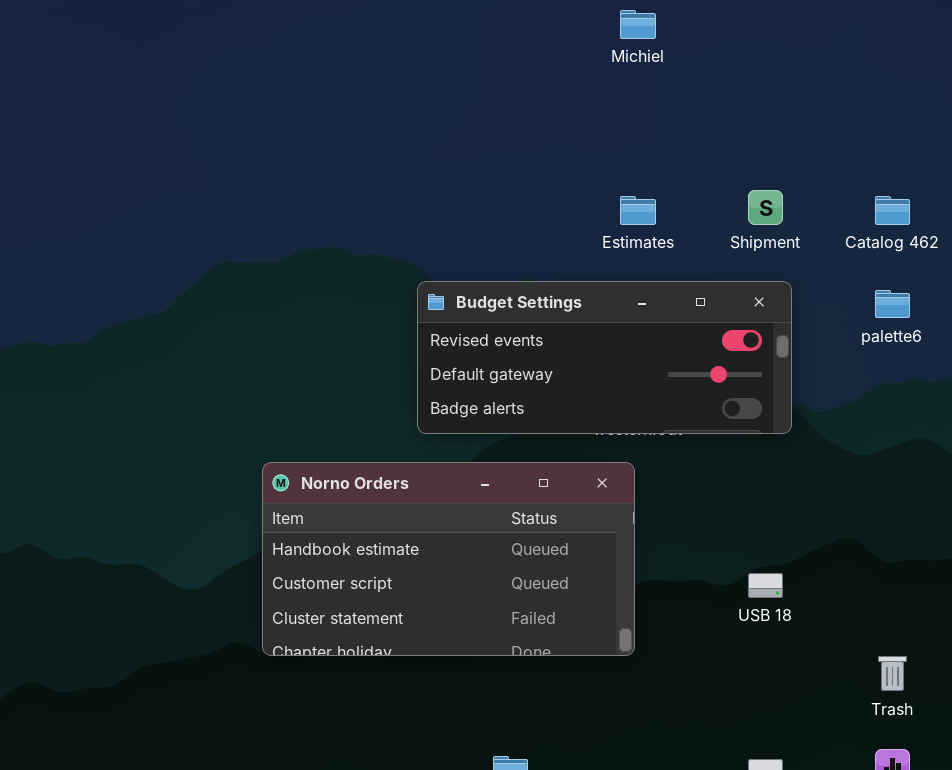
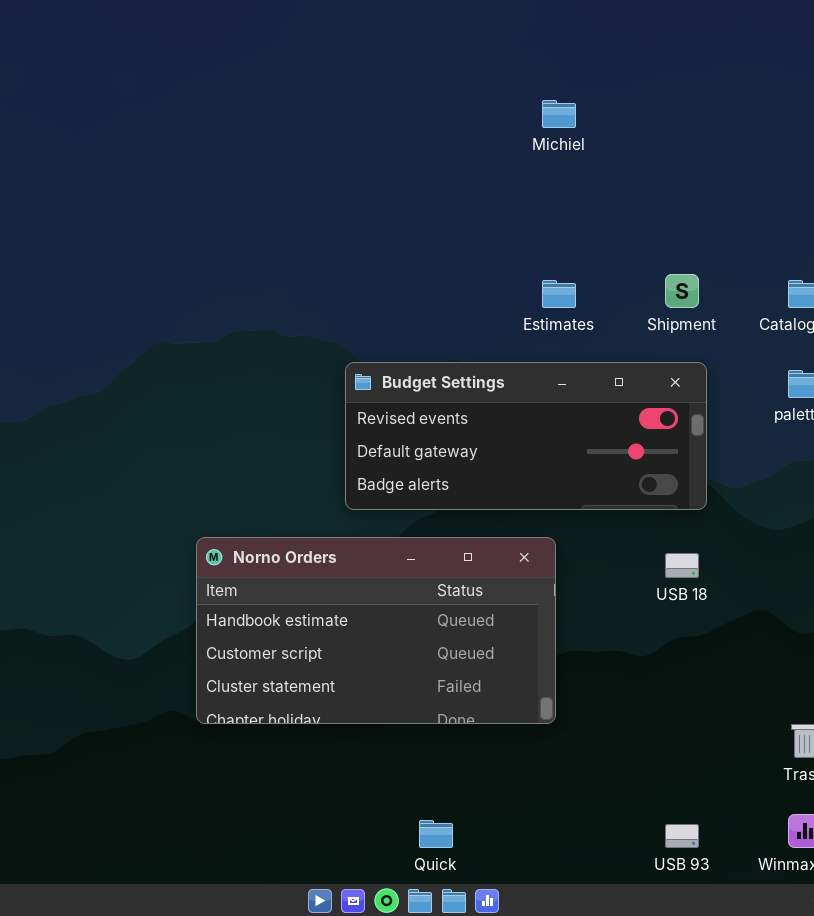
USB 18: [748,573,783,598] -> [665,553,699,578], moved

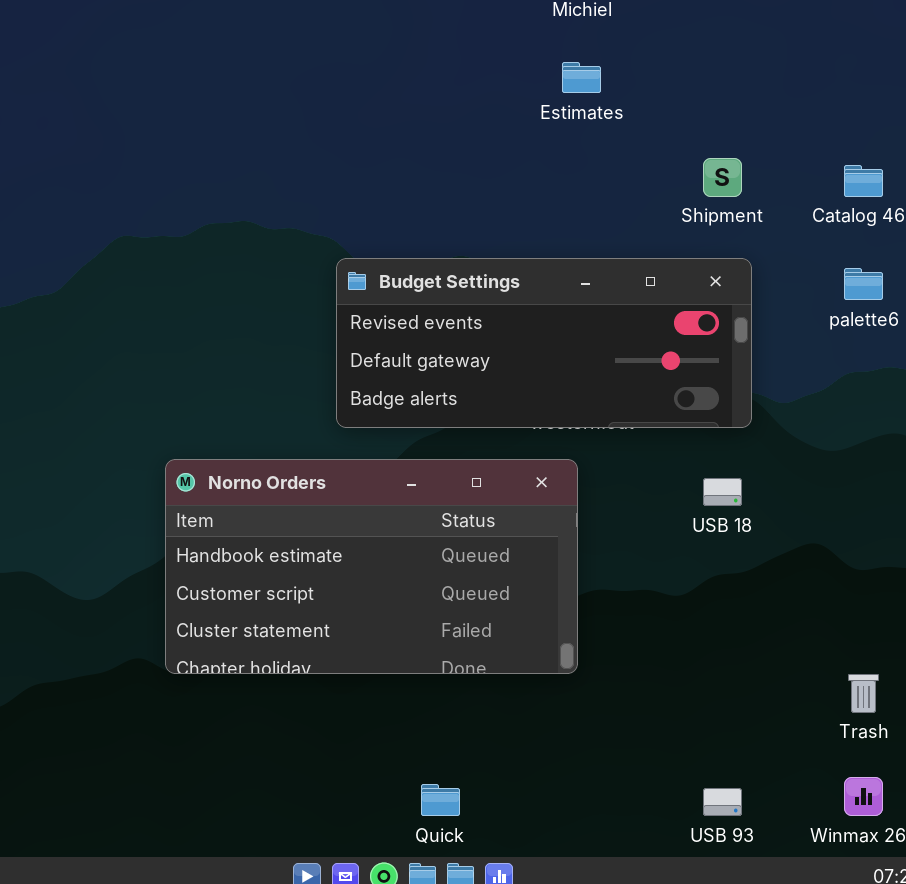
Estimates: [542,280,576,308] -> [562,62,601,93], moved

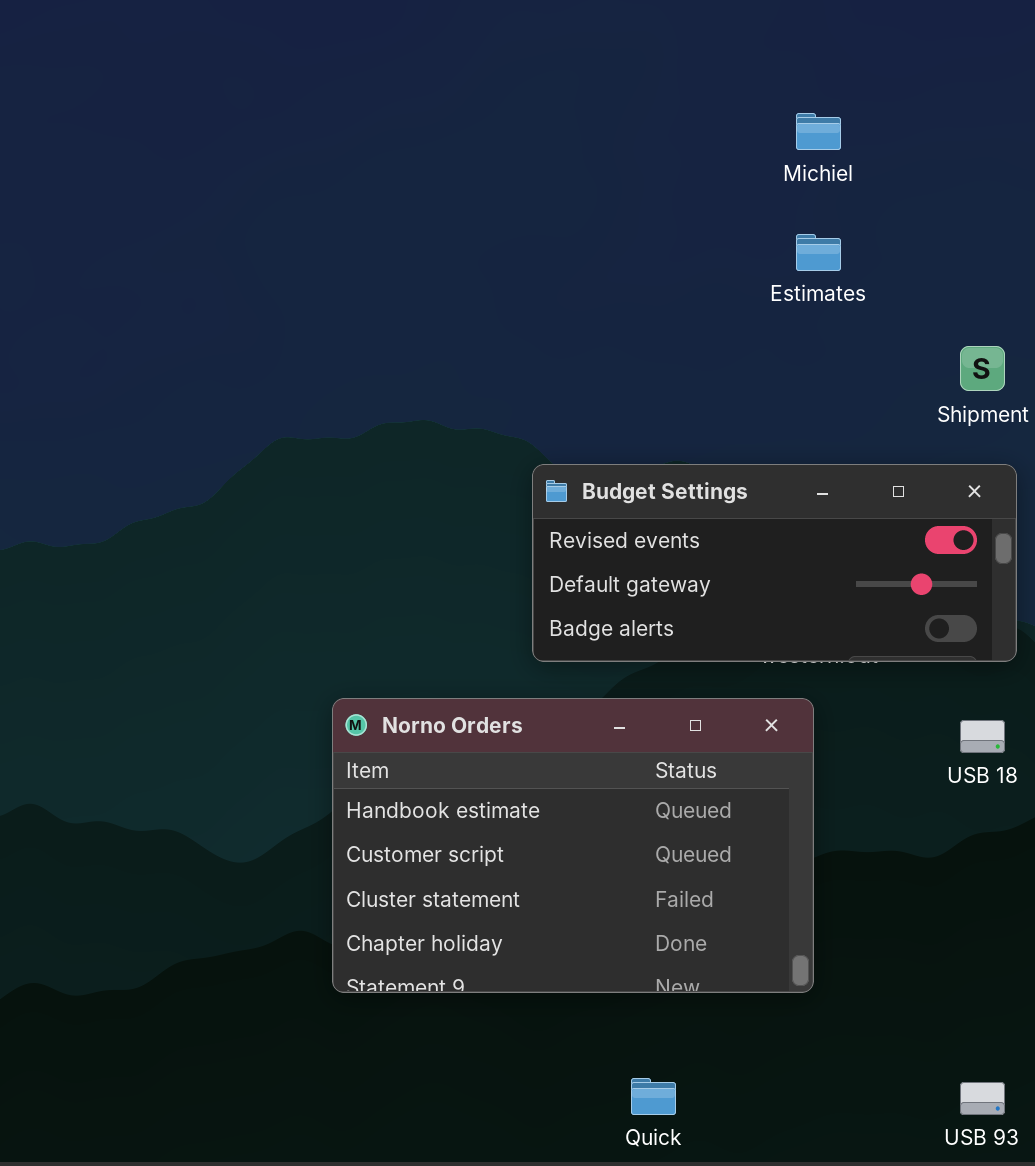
Norno Orders: [165,459,578,674] -> [332,698,814,993], resized

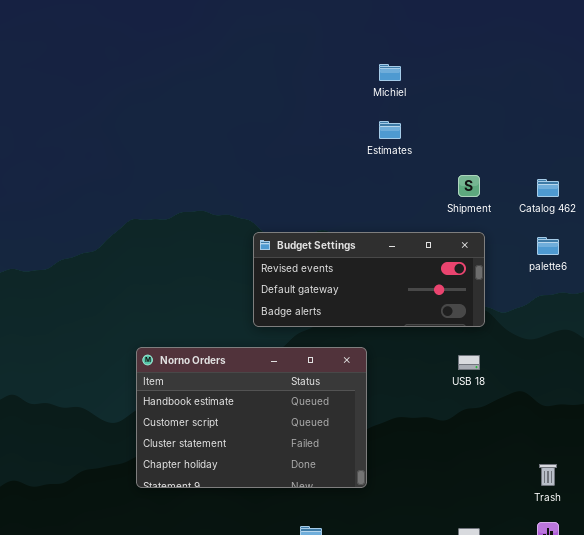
Norno Orders: [332,698,814,993] -> [136,347,367,488], moved

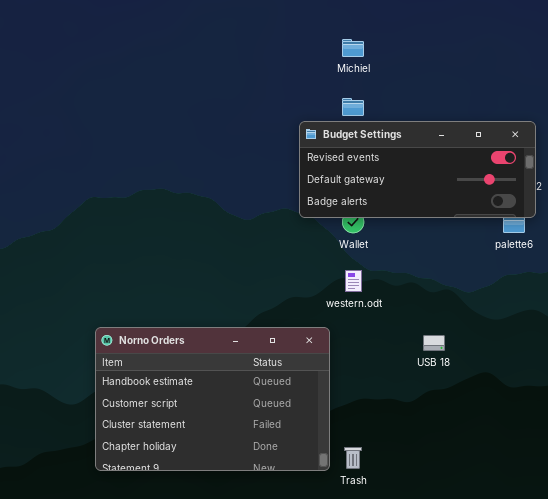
Budget Settings: [253,232,485,327] -> [299,121,536,218], moved
Trash: [539,464,557,486] -> [344,447,362,469], moved

